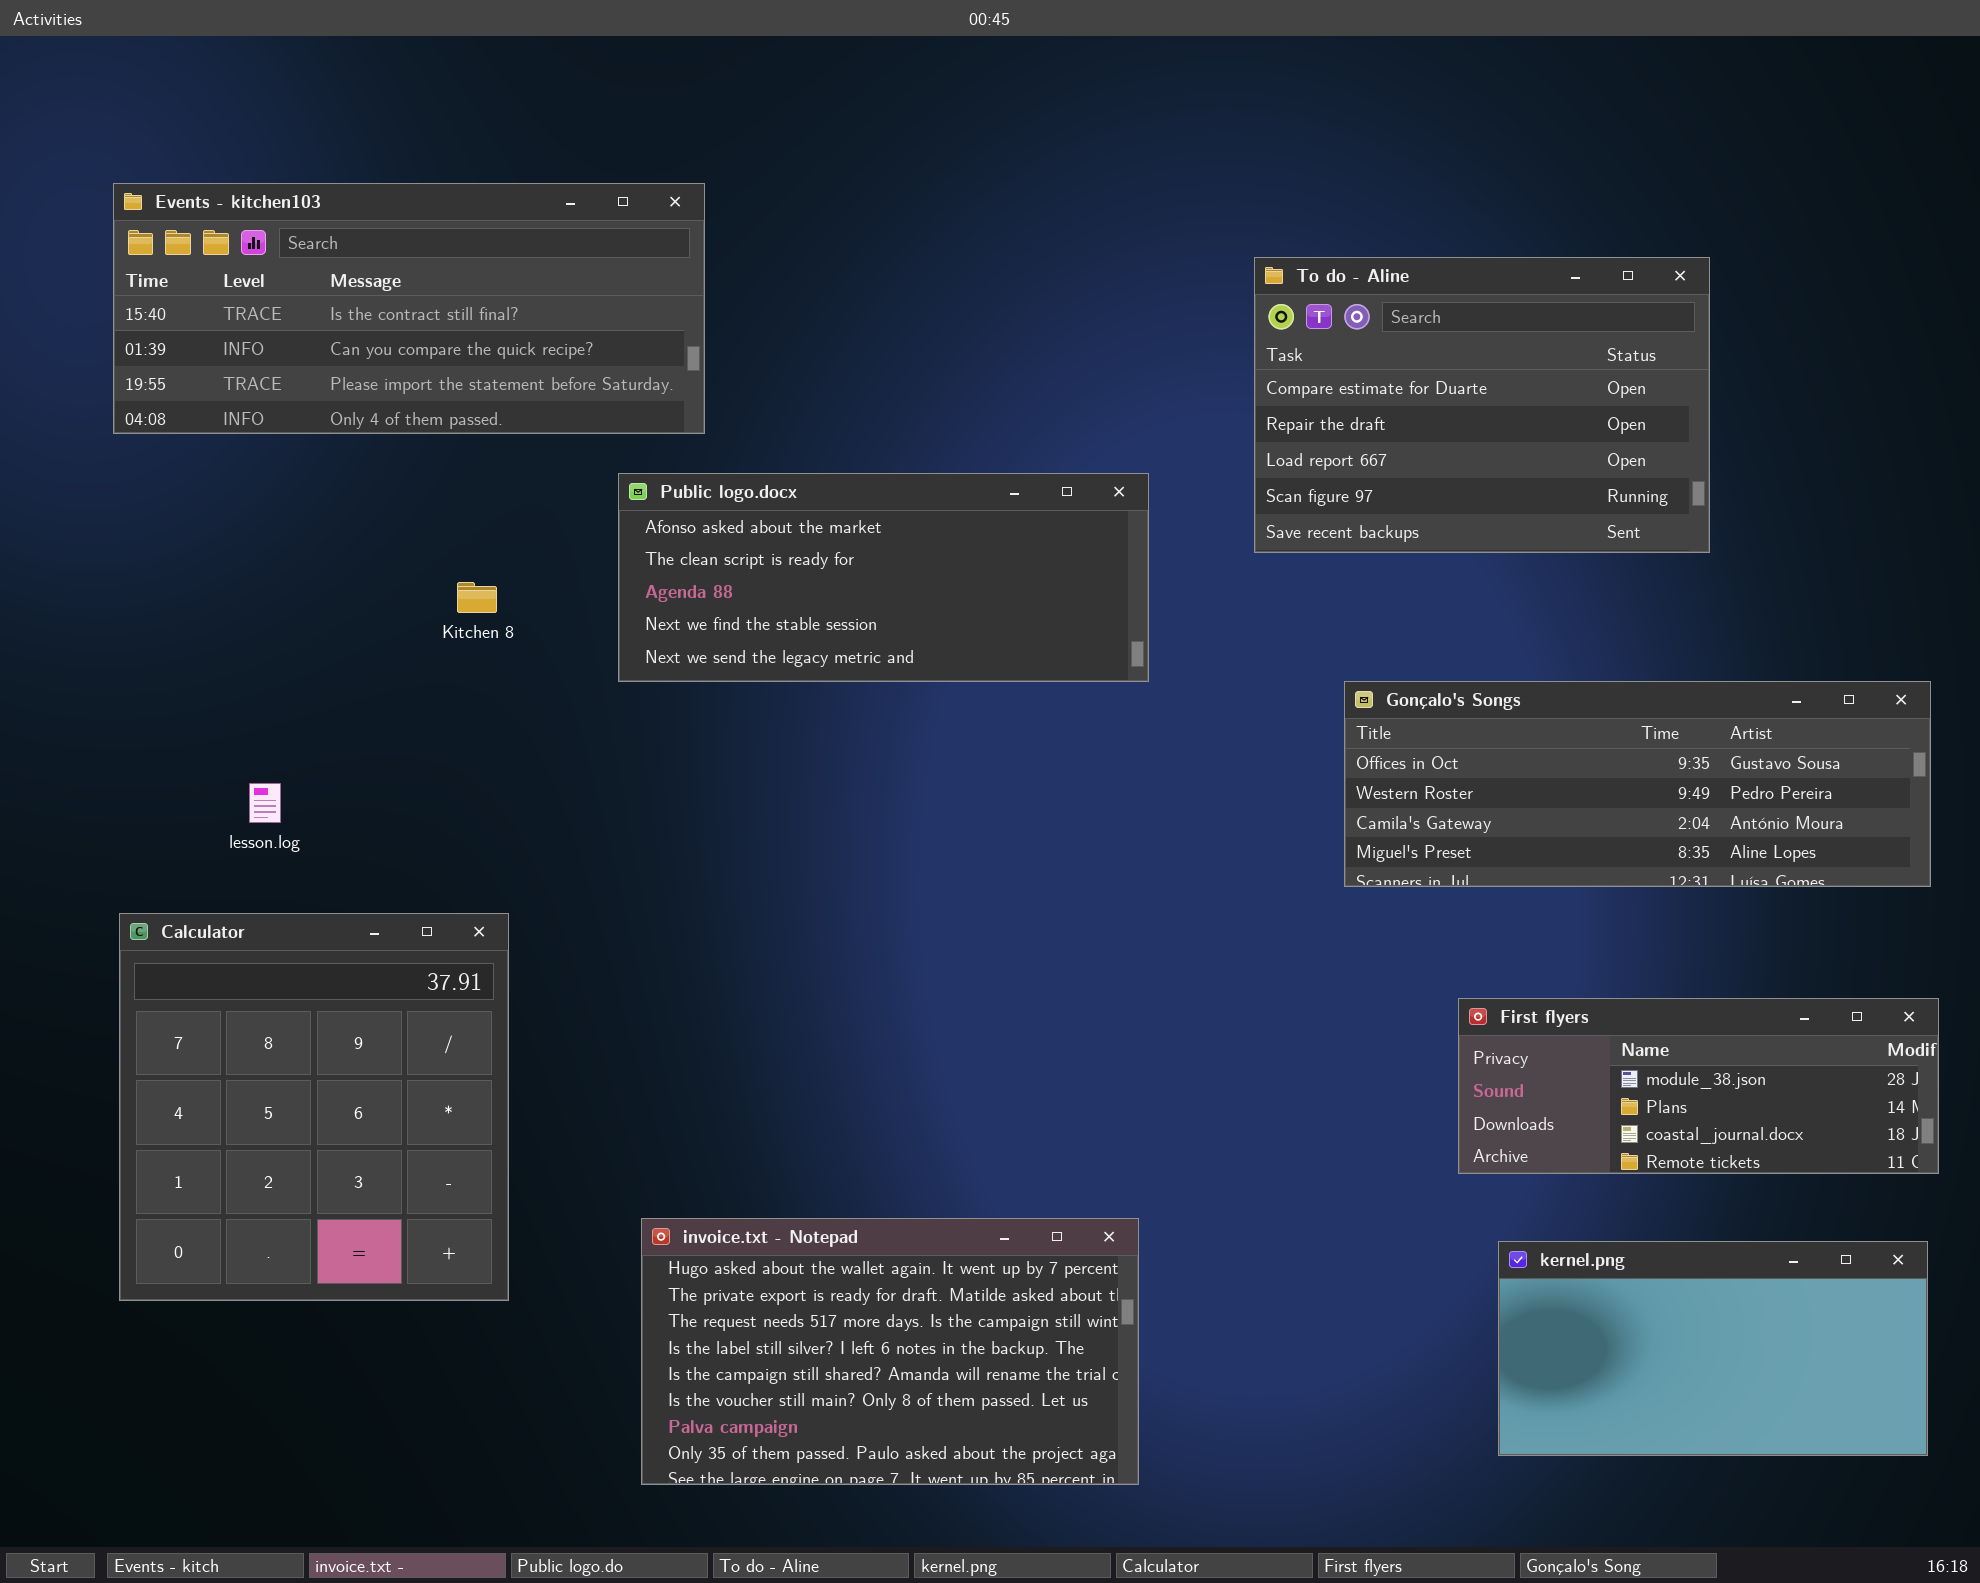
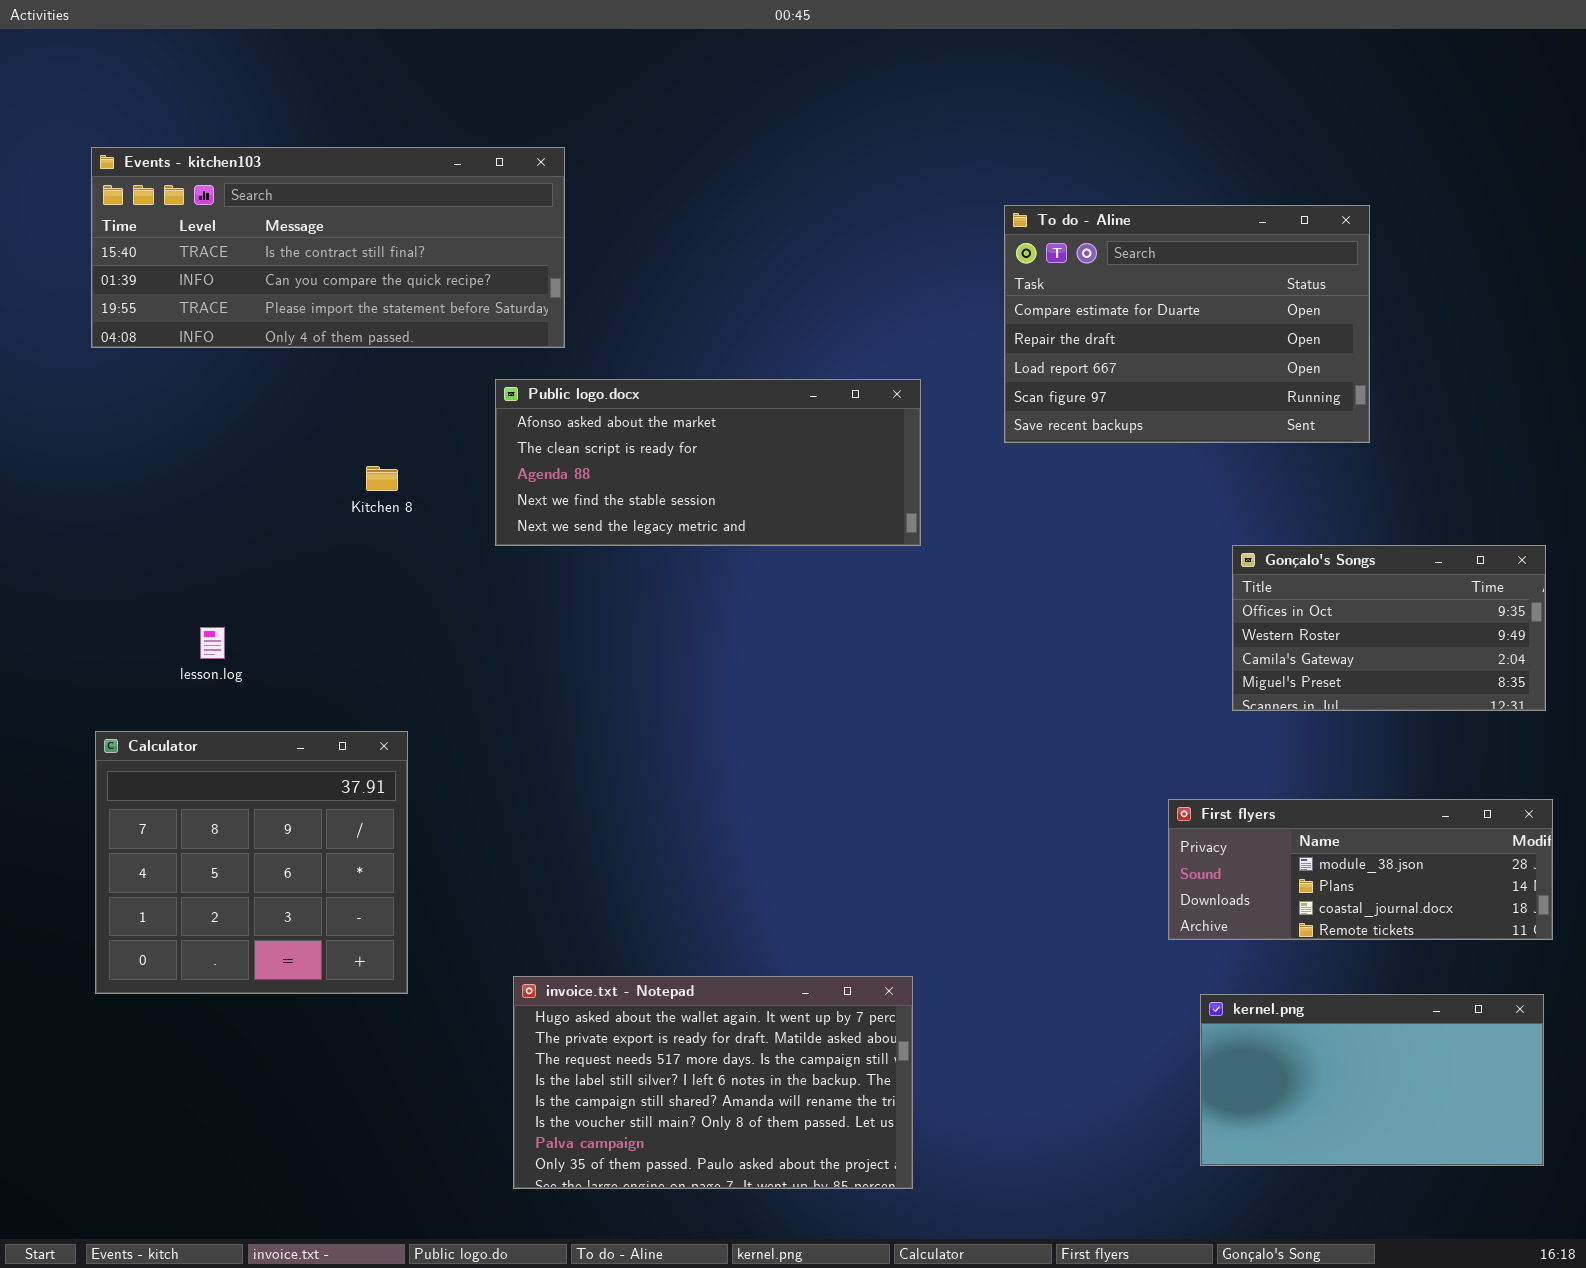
Gonçalo's Songs: [1344,681,1931,887] -> [1232,545,1546,711], resized
Calculator: [119,913,509,1301] -> [95,731,408,994], resized

